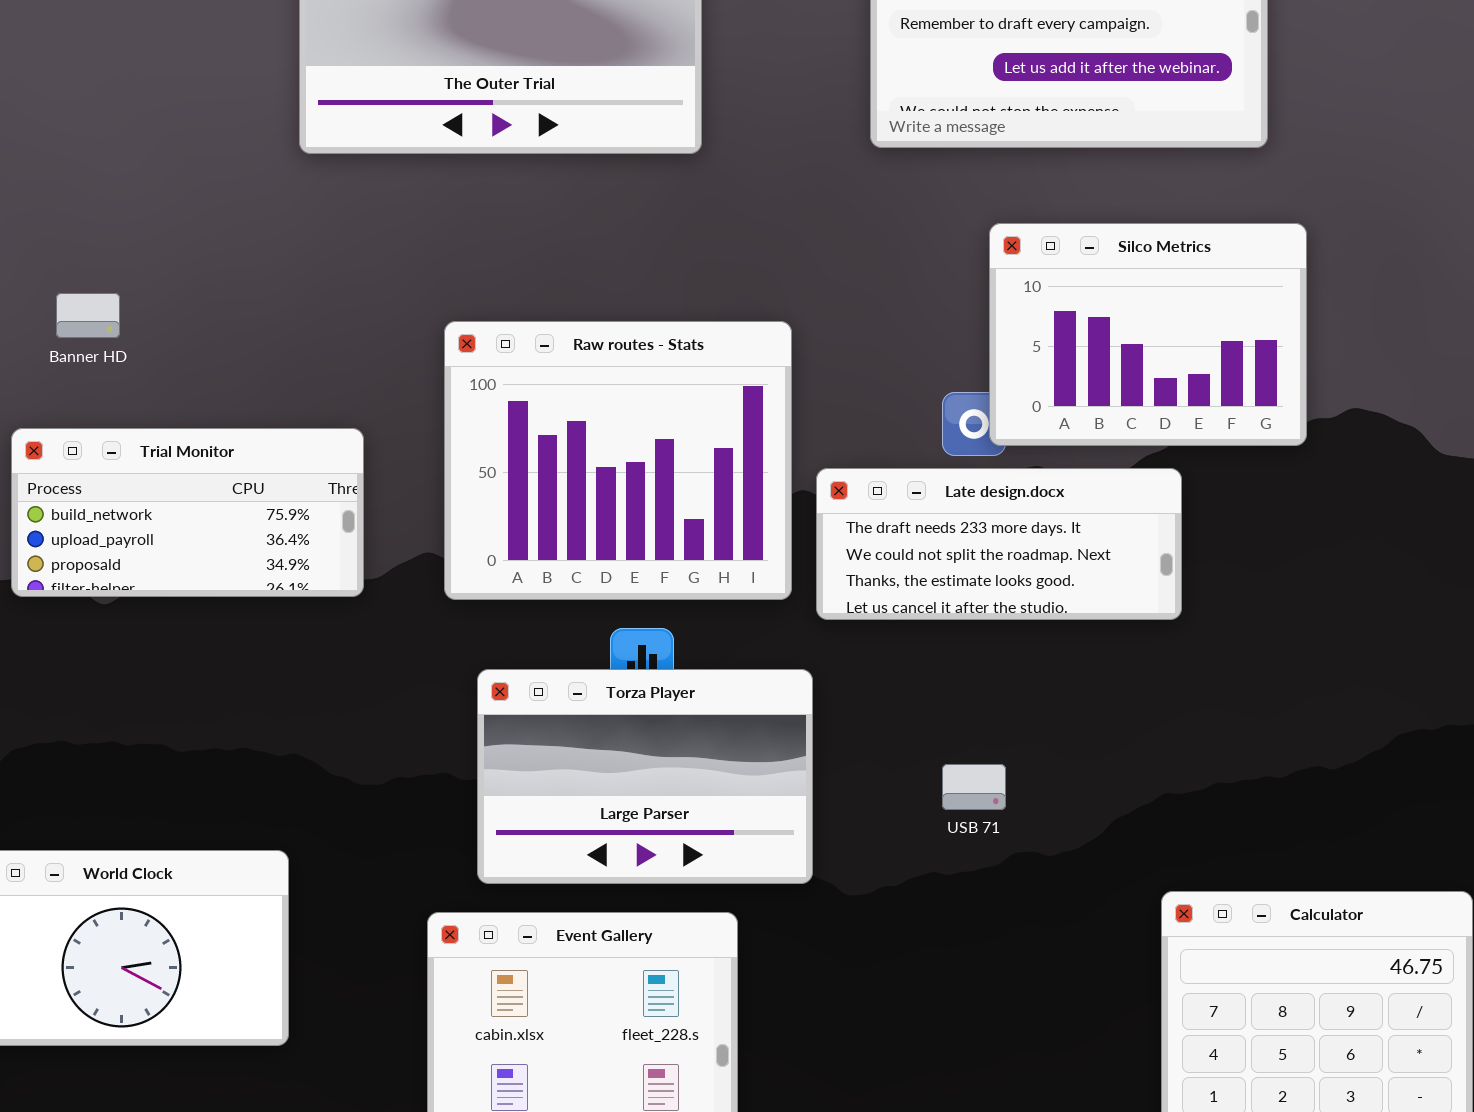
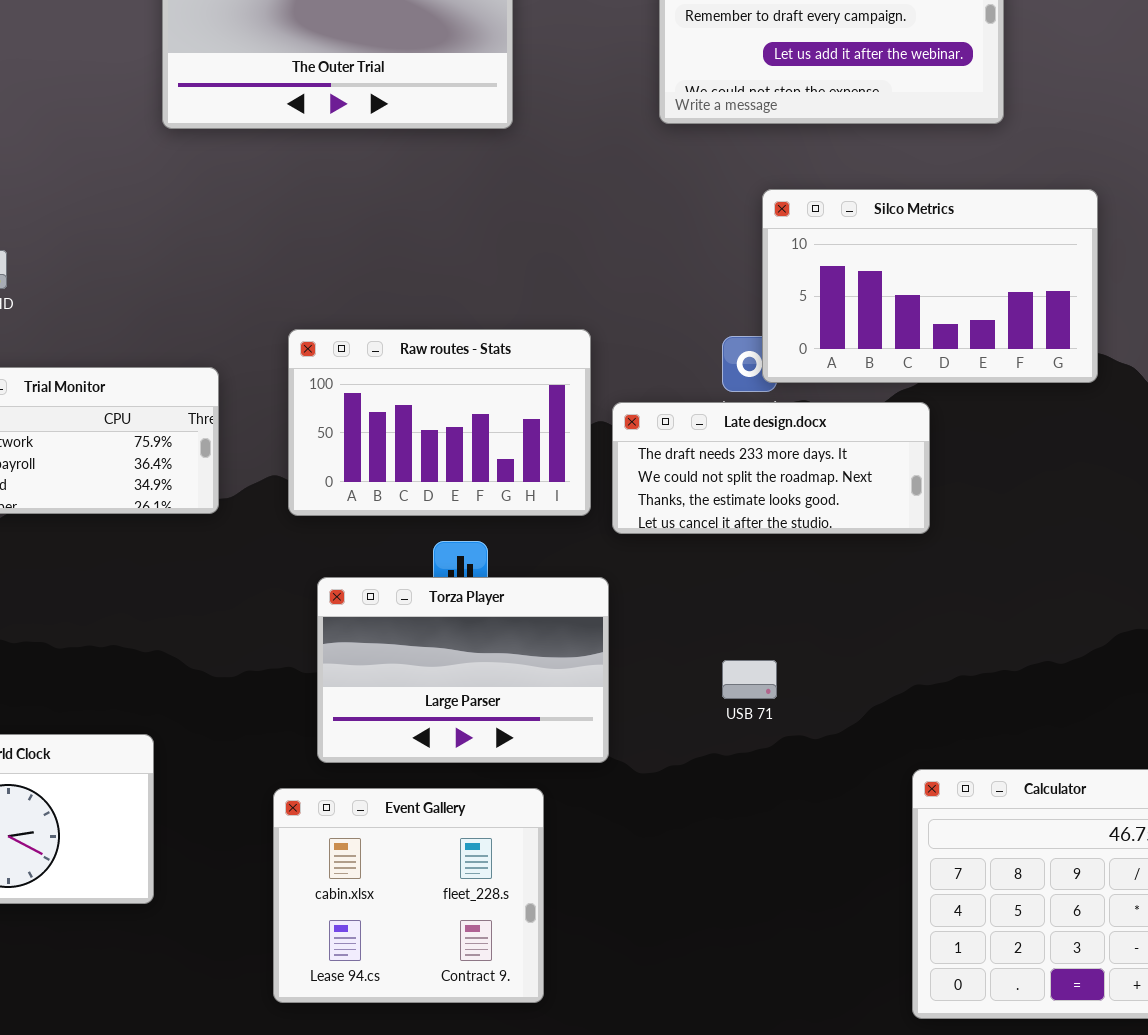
Silco Metrics: [989,223,1307,446] -> [762,189,1098,383], resized
Raw routes - Stats: [444,321,792,600] -> [288,329,591,516], resized

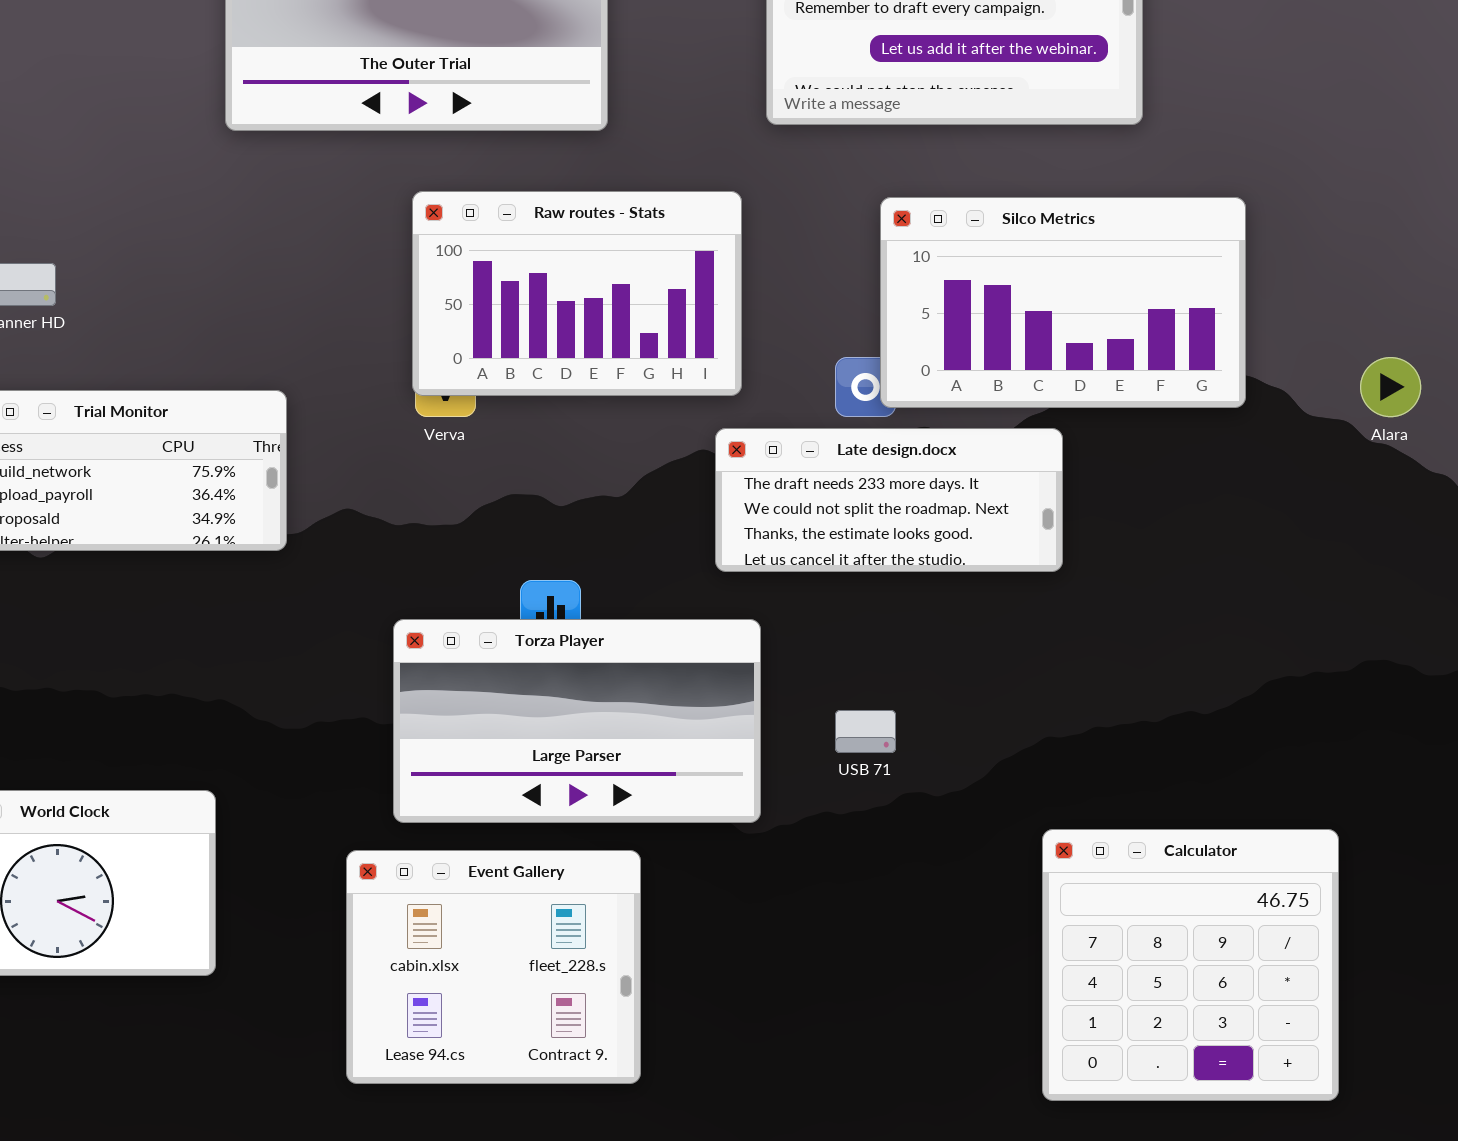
Raw routes - Stats: [288,329,591,516] -> [412,191,742,396], moved
Torza Player: [317,577,609,763] -> [393,619,761,823], resized

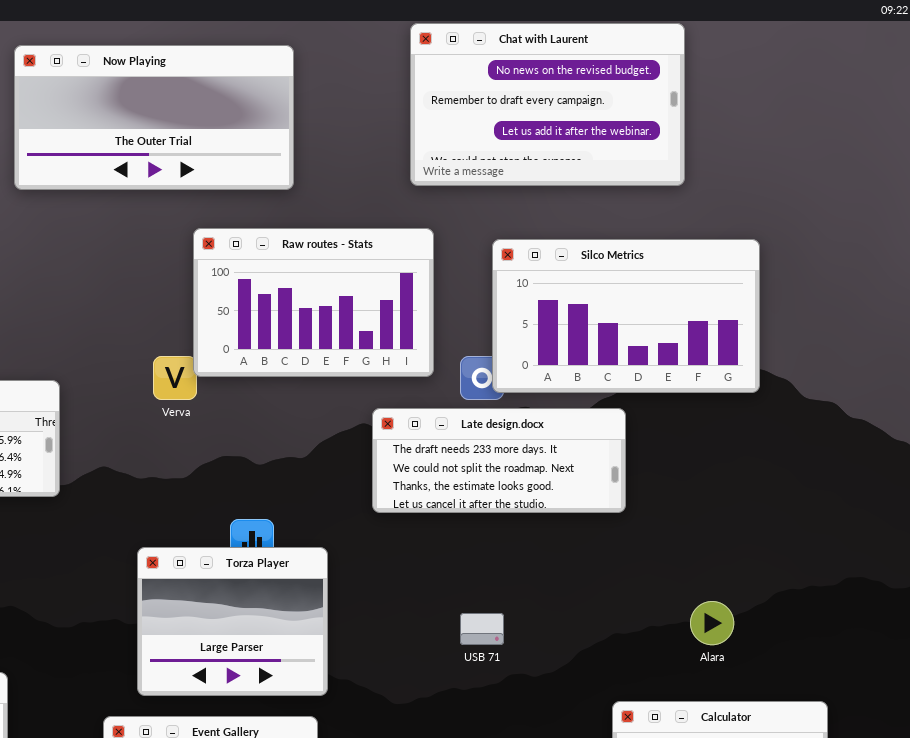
Raw routes - Stats: [412,191,742,396] -> [193,228,434,377], moved
Alara: [1360,357,1421,417] -> [690,601,734,645], moved
Torza Player: [393,619,761,823] -> [137,547,328,696], resized

